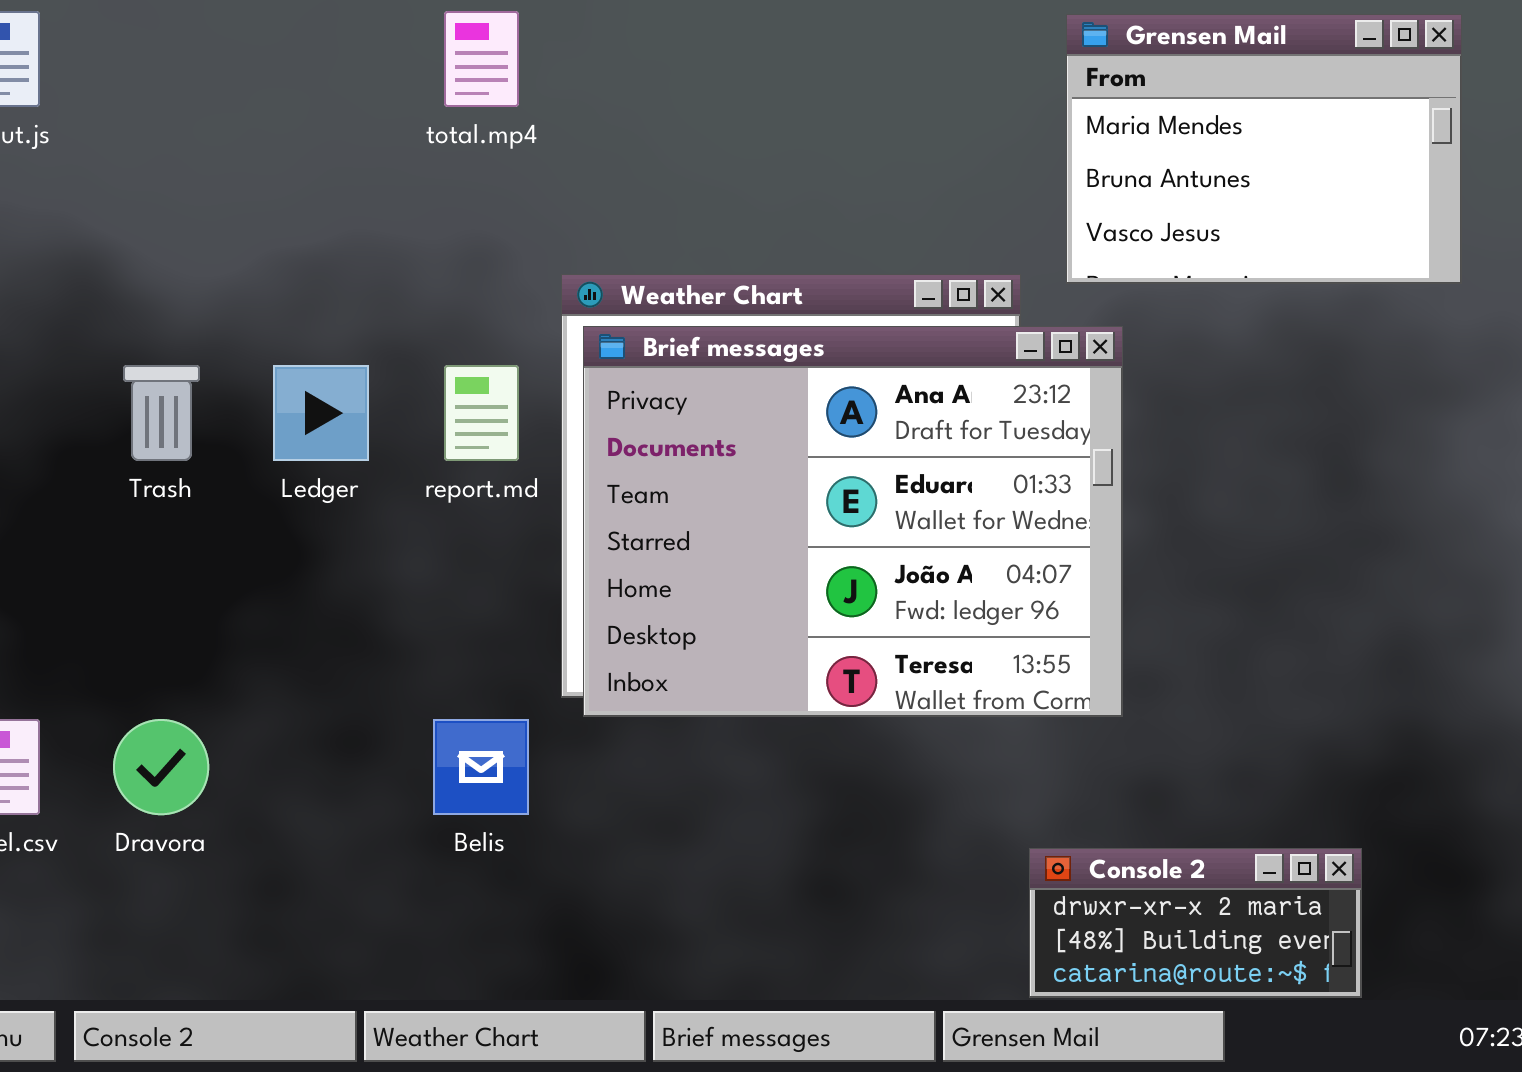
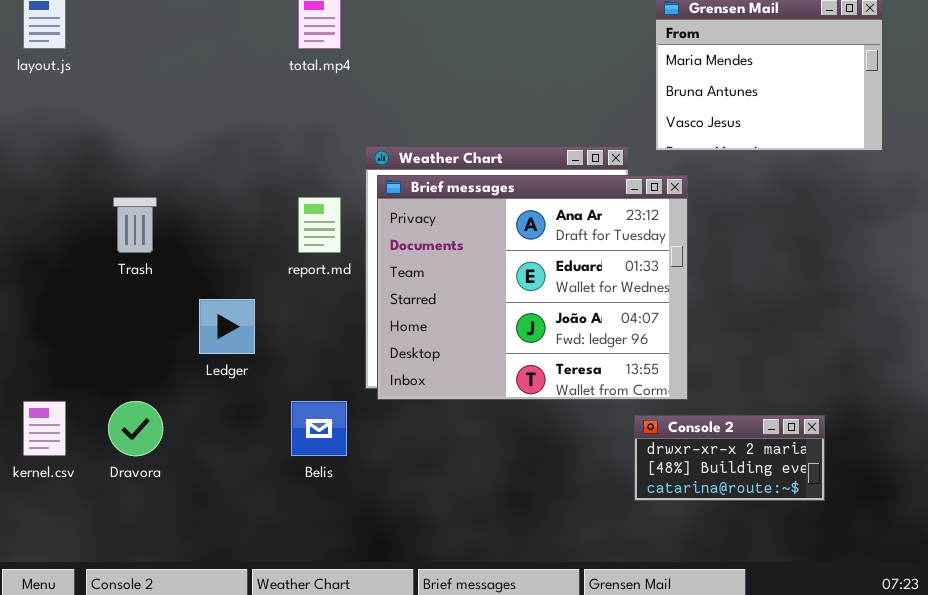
Ledger: [273,365,369,461] -> [199,299,255,354], moved
Console 2: [1029,848,1362,998] -> [634,415,825,501], moved

